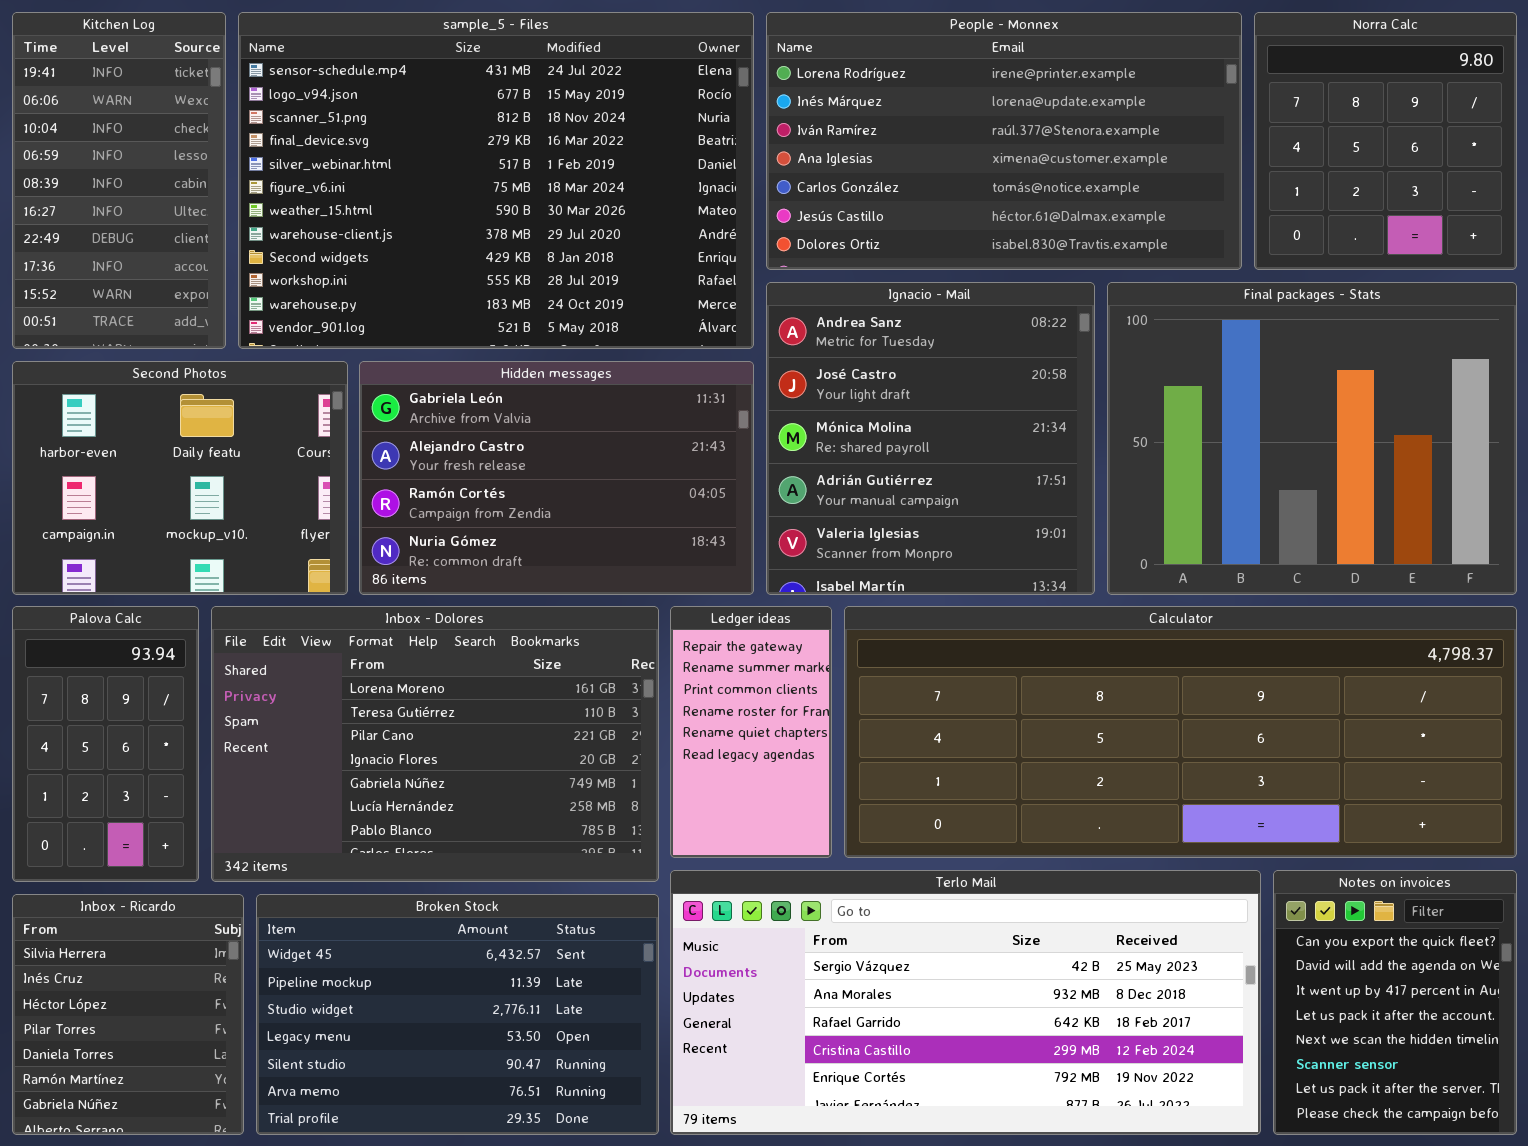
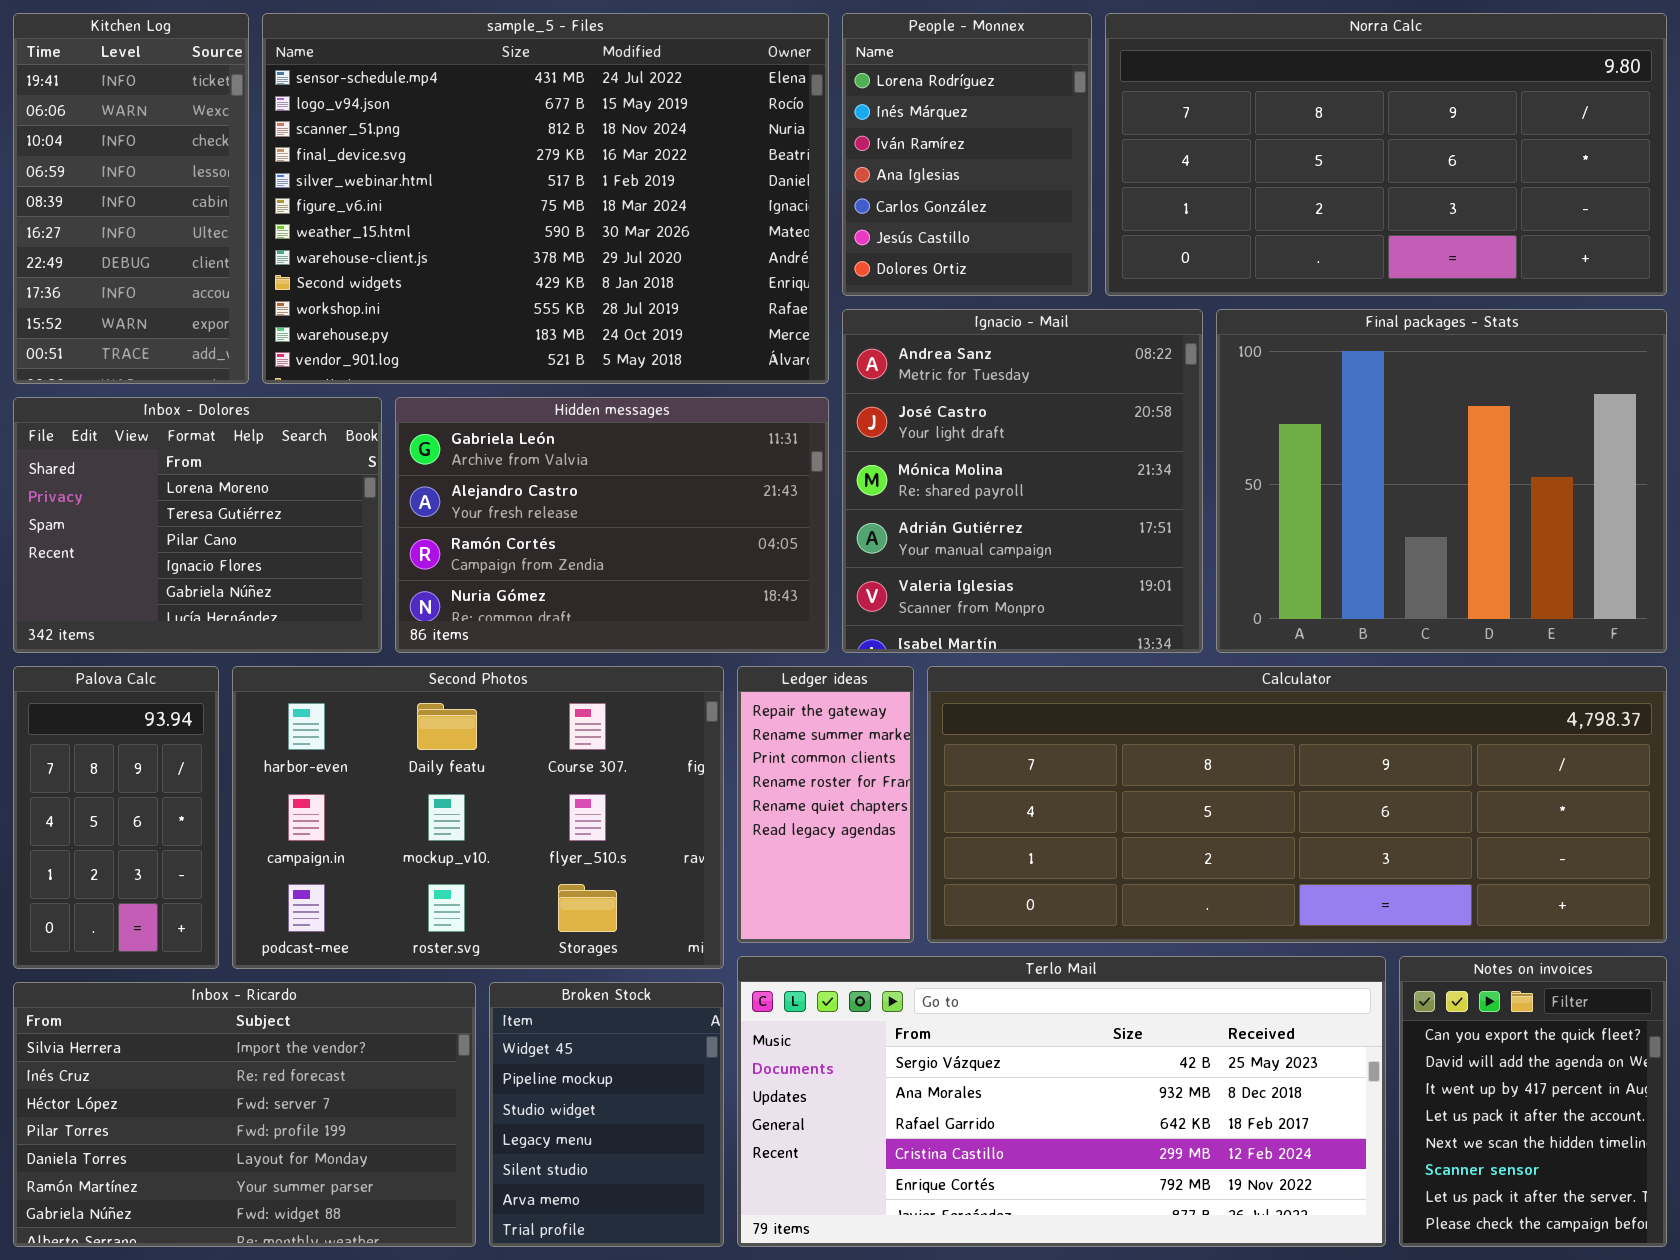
People - Monnex: [766,12,1242,270] -> [842,13,1092,296], resized
Norra Calc: [1254,12,1517,270] -> [1105,13,1667,296], resized
Second Photos: [12,361,348,595] -> [232,666,724,969], moved, resized
Inbox - Dolores: [211,606,659,882] -> [13,397,382,653], moved, resized
Inbox - Ricardo: [12,894,244,1135] -> [13,982,476,1247], resized
Broken Stock: [256,894,659,1135] -> [489,982,724,1247], resized

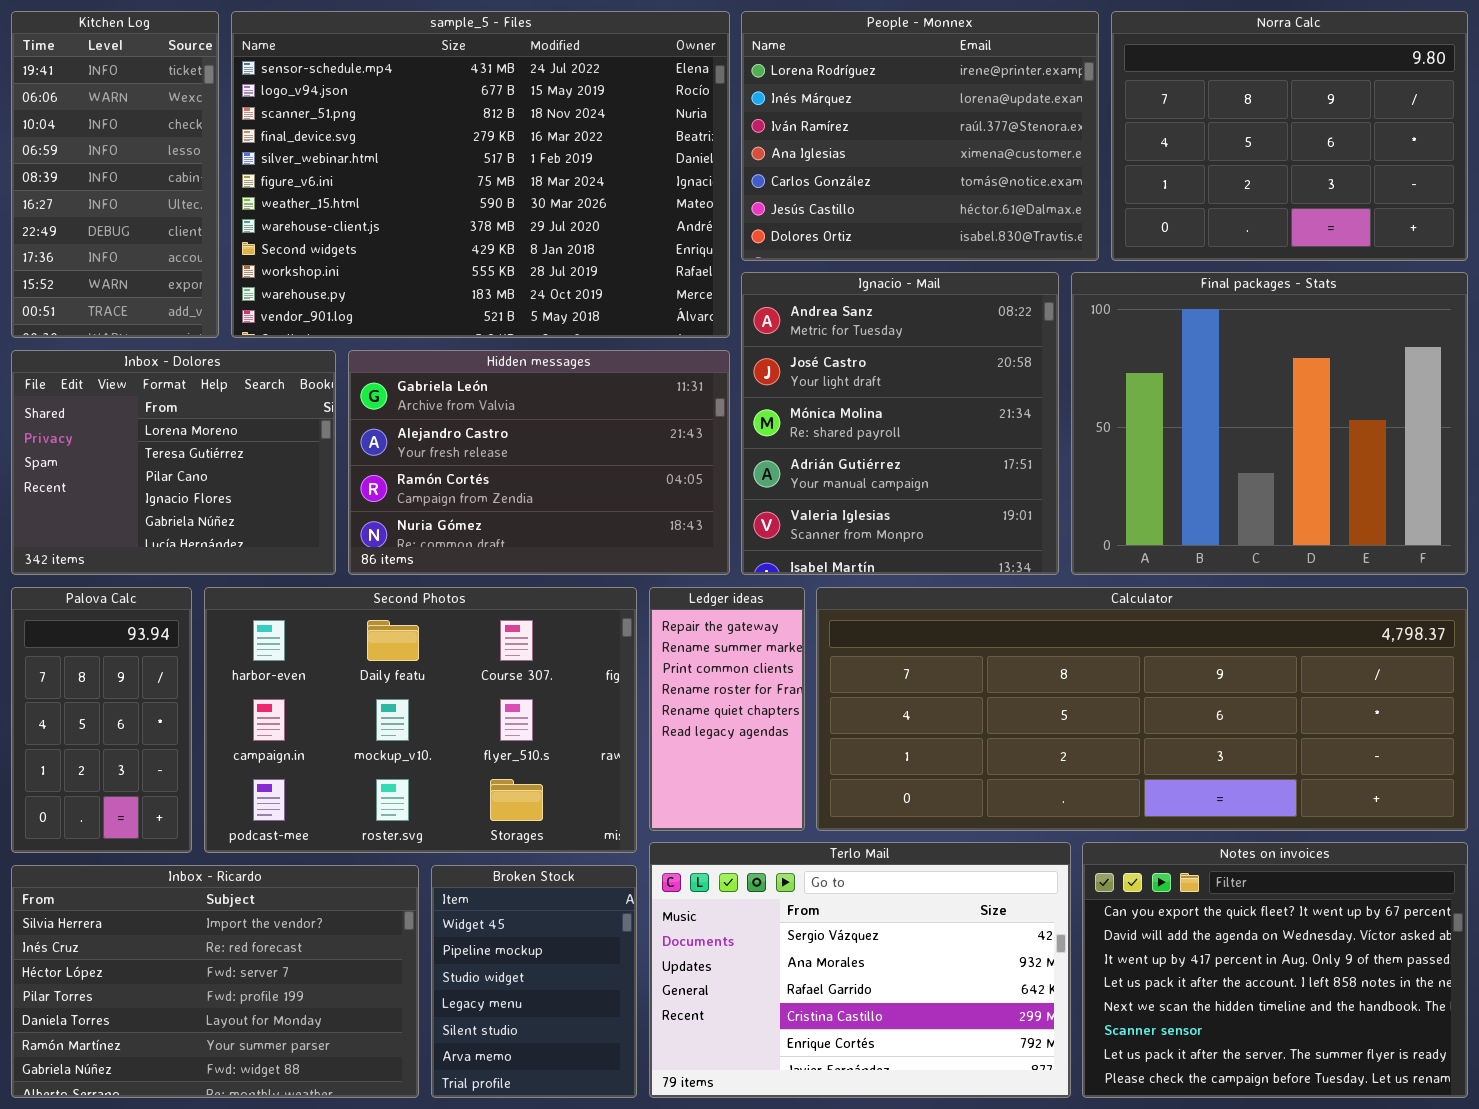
People - Monnex: [842,13,1092,296] -> [741,11,1099,261], resized
Norra Calc: [1105,13,1667,296] -> [1111,11,1468,261], resized
Terlo Mail: [737,956,1386,1247] -> [649,842,1071,1098], resized
Notes on invoices: [1399,956,1667,1247] -> [1082,842,1468,1098], resized

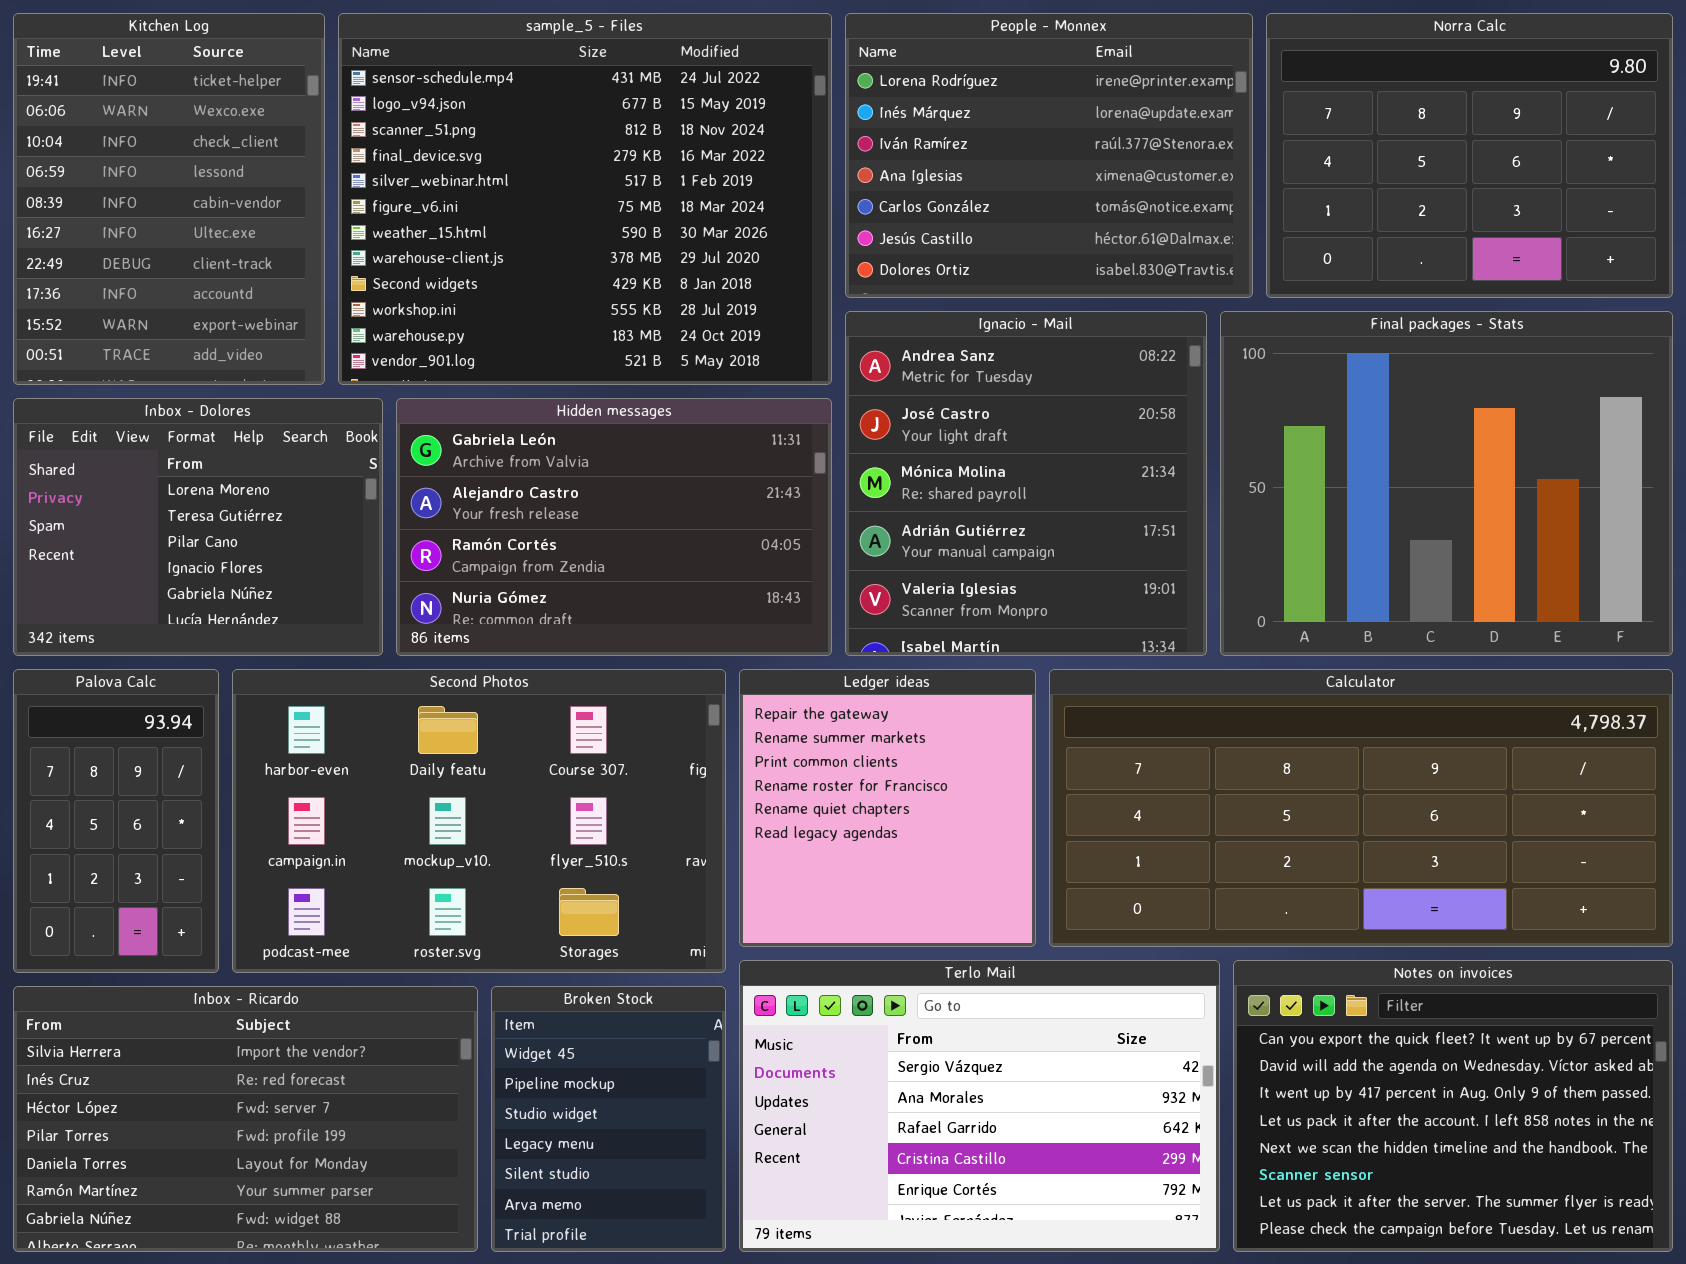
Kitchen Log: [11,11,219,338] -> [13,13,325,385], resized
sample_5 - Files: [231,11,730,338] -> [338,13,832,385], resized
Ledger ideas: [649,587,805,831] -> [739,669,1036,947], resized
Calculator: [816,587,1468,831] -> [1049,669,1673,947], resized

